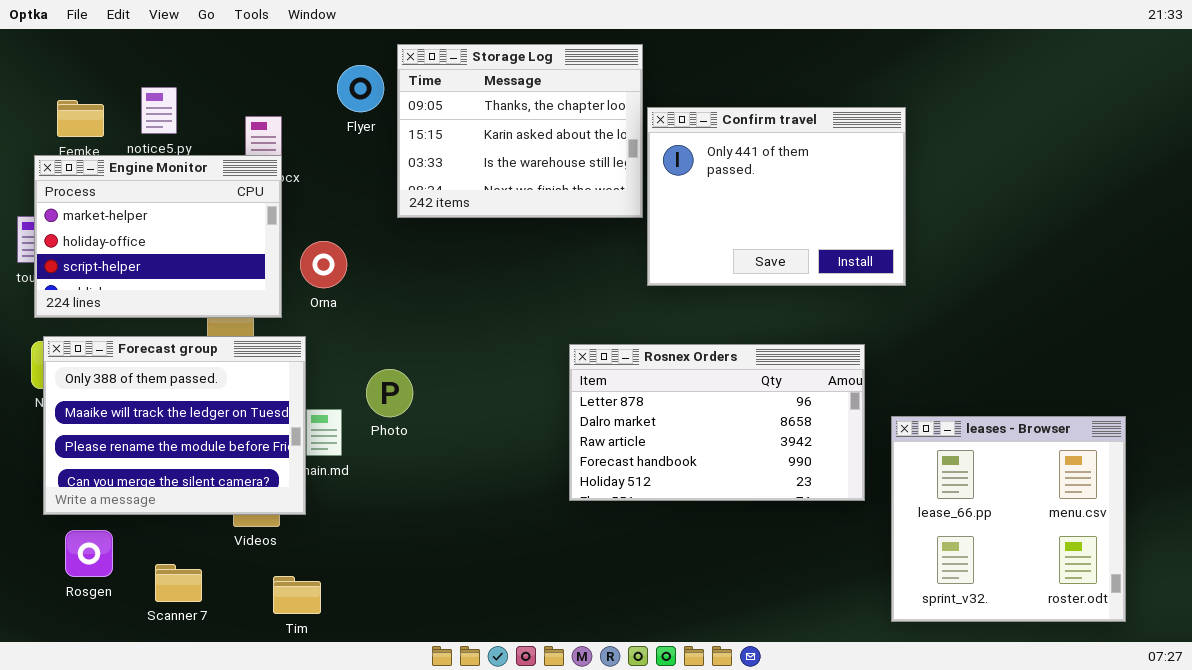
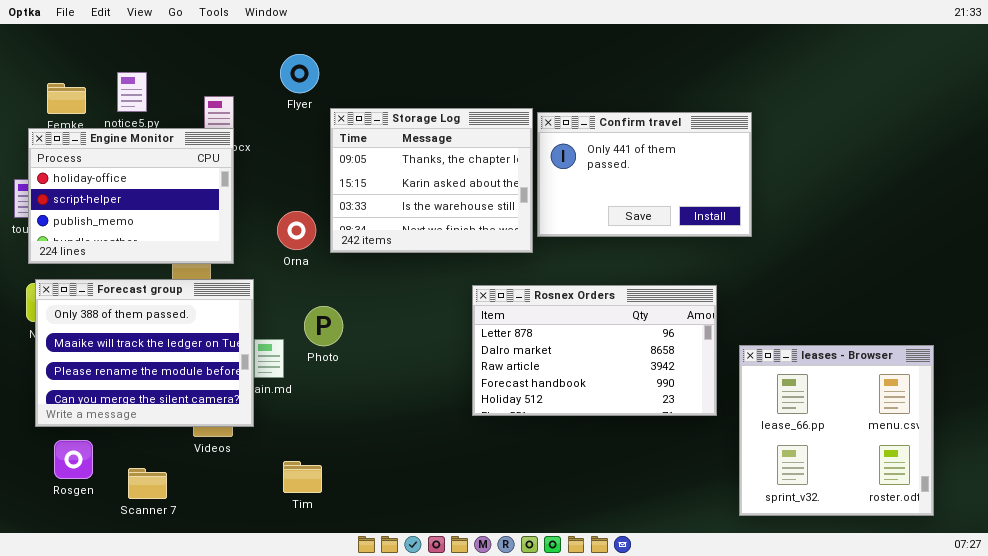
Storage Log: [397,44,643,218] -> [330,108,533,253], moved
Confirm travel: [647,107,906,286] -> [537,112,752,237], resized
Engine Monitor: [34,155,282,318] -> [28,128,234,264], scrolled down 1 row
Orna: [300,241,347,288] -> [277,211,316,250], moved
Tim: [273,576,321,614] -> [283,461,322,493], moved

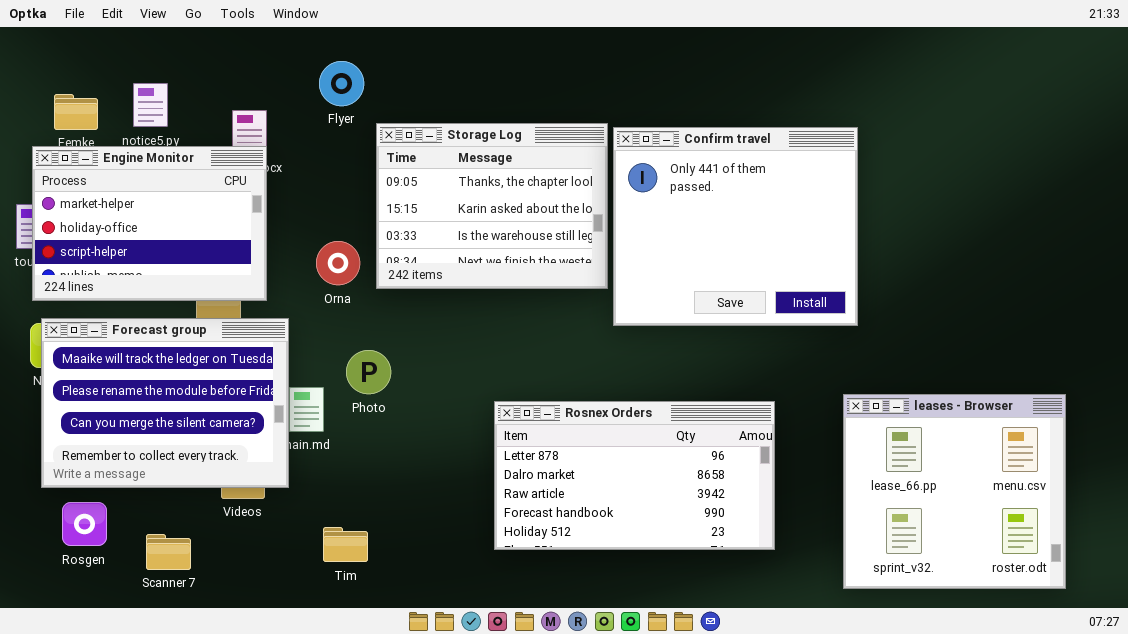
Confirm travel: [537,112,752,237] -> [613,127,858,326], resized
Engine Monitor: [28,128,234,264] -> [32,146,267,301], scrolled up 1 row
Forecast group: [35,279,254,427] -> [41,318,289,488], scrolled down 1 row
Rosnex Orders: [472,285,717,416] -> [494,401,775,550], moved

